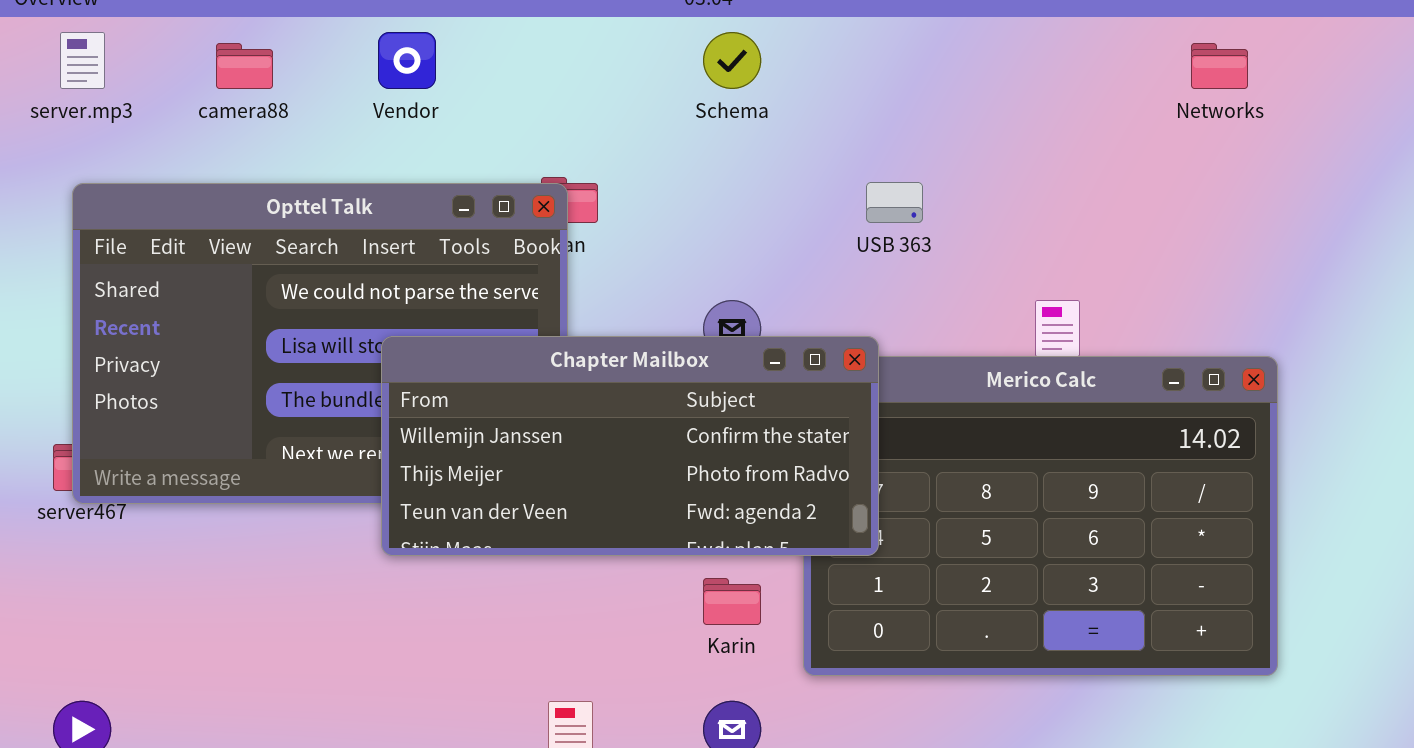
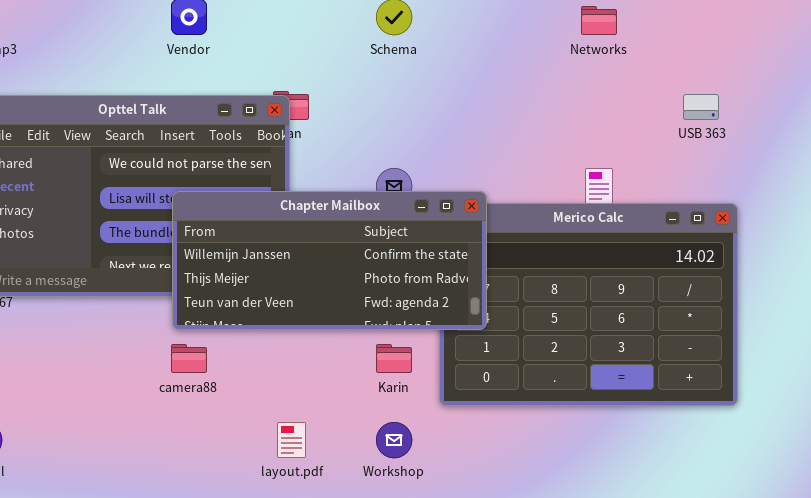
camera88: [216,43,273,89] -> [171,344,207,373], moved
Networks: [1191,43,1248,89] -> [581,6,617,35], moved
USB 363: [866,182,923,223] -> [683,94,719,120], moved

